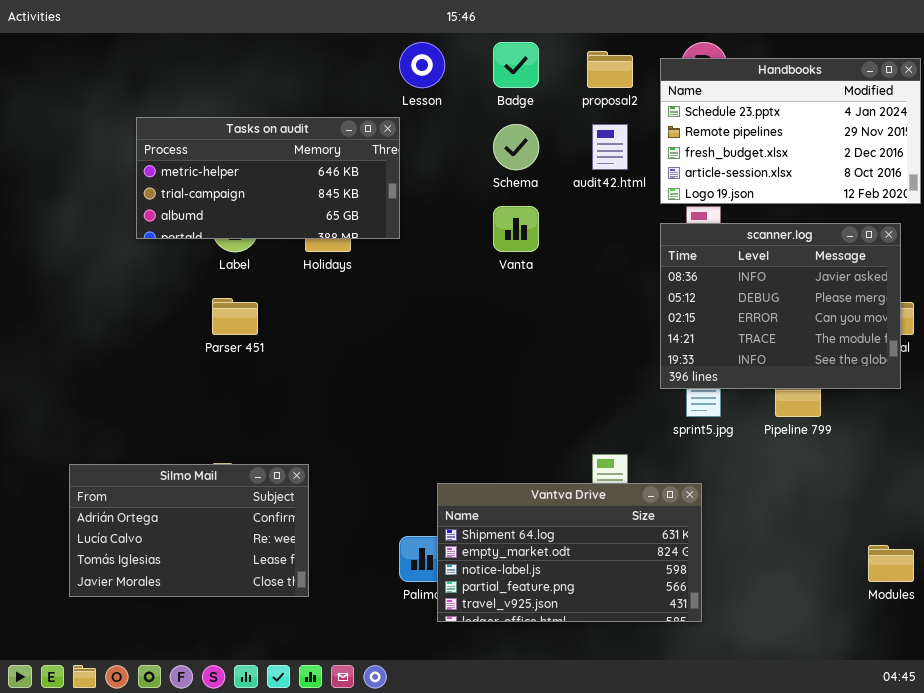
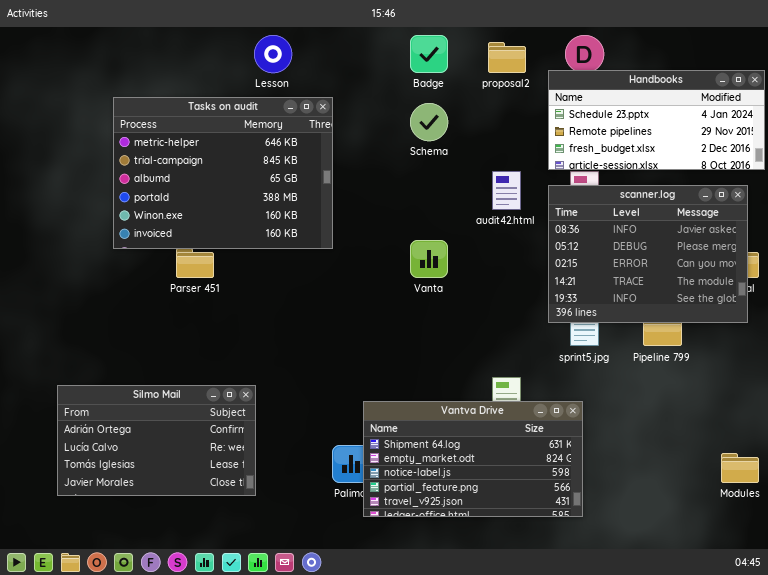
Lesson: [399,42,445,88] -> [254,35,292,73], moved
Handbooks: [660,58,921,204] -> [548,70,765,170], resized
Tasks on audit: [136,117,400,239] -> [113,97,333,249], resized
audit42.html: [592,124,628,170] -> [492,171,521,210], moved
Vanta: [493,206,539,252] -> [410,240,448,278], moved

